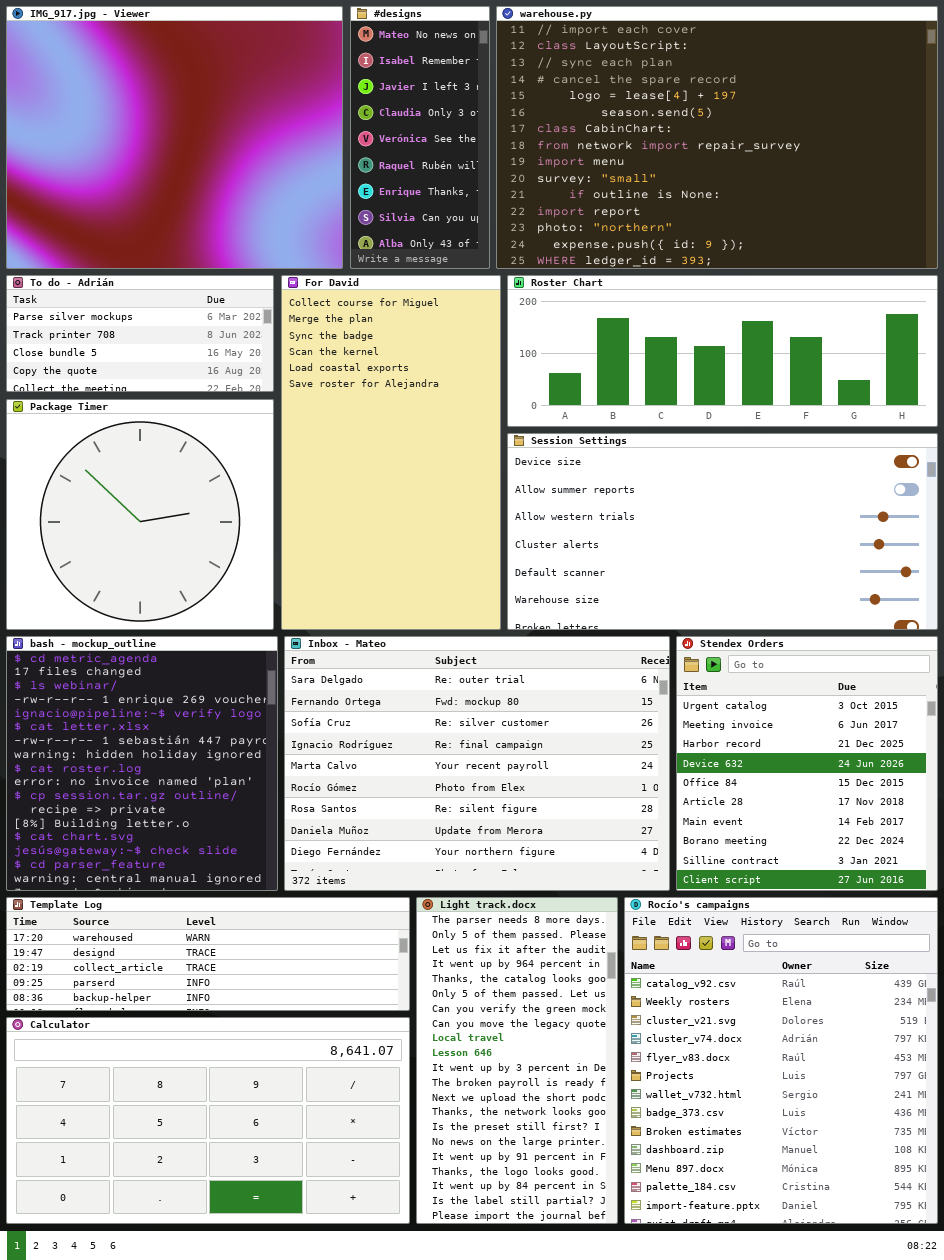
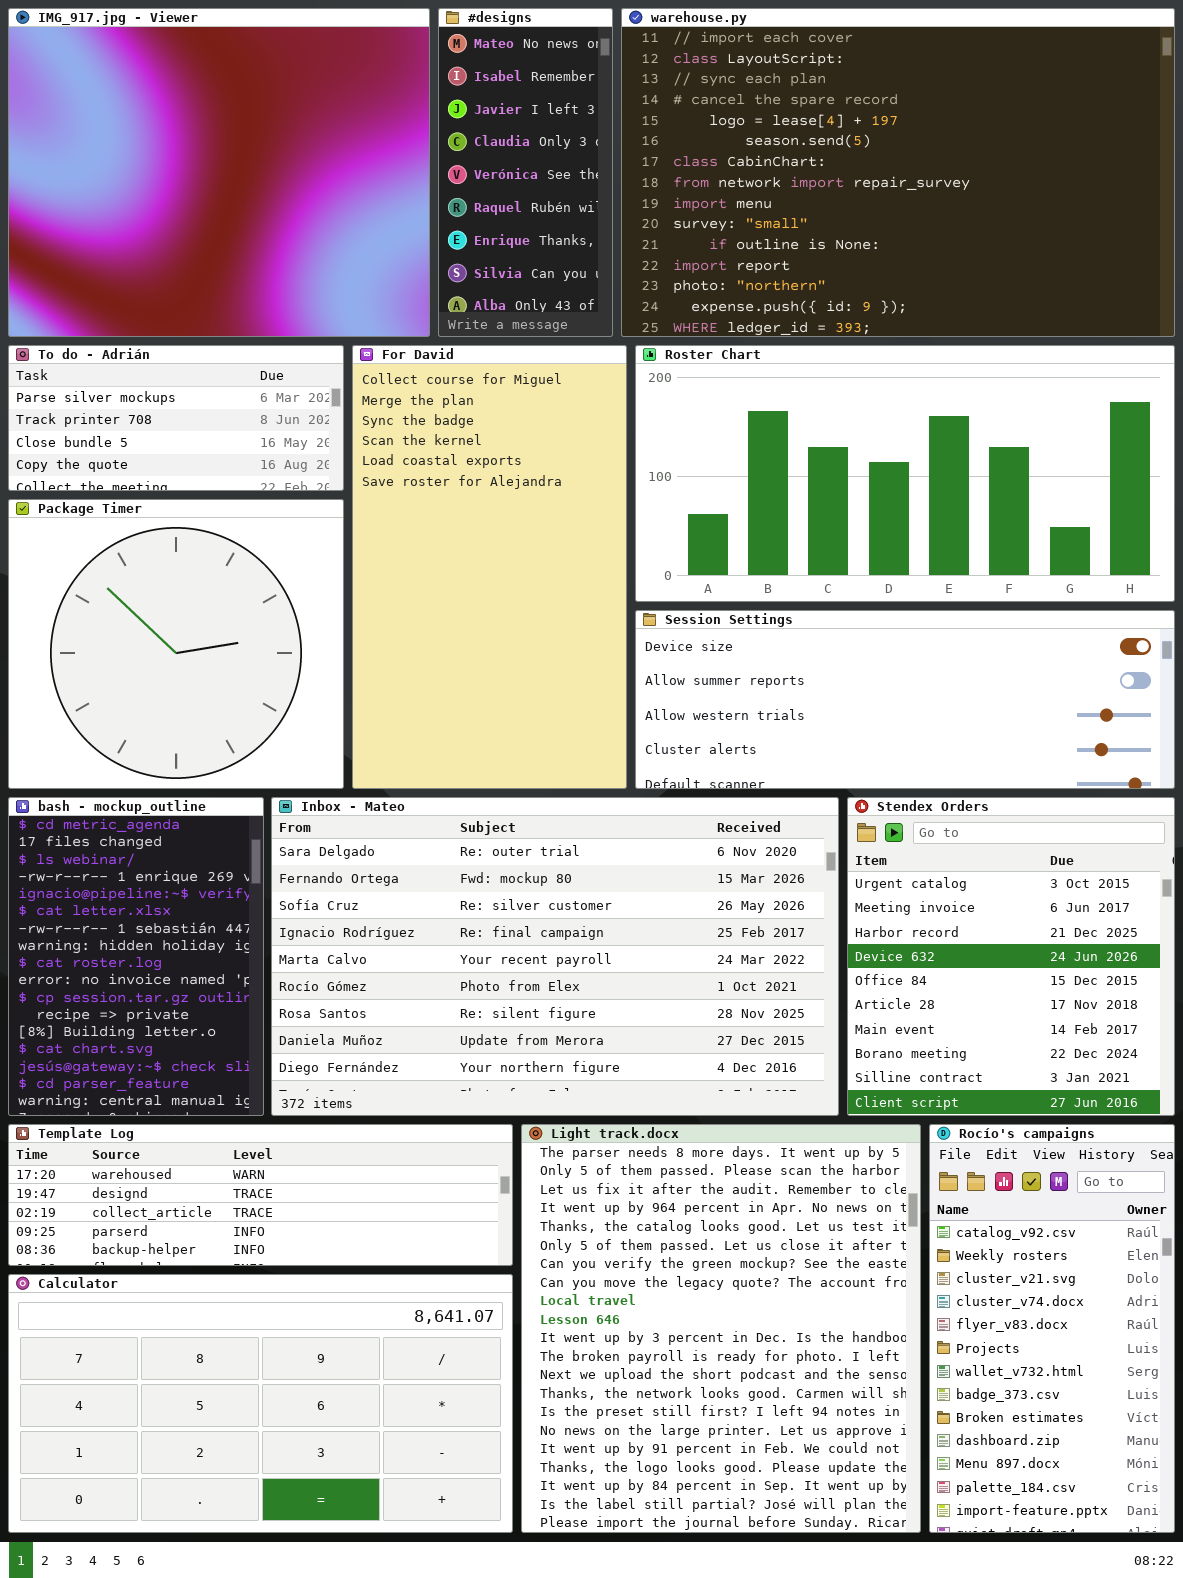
Roster Chart: [507,275,938,427] -> [635,345,1175,602], resized
Session Settings: [507,433,938,630] -> [635,610,1175,789], resized
bash - mockup_outline: [6,636,278,891] -> [8,797,264,1116], resized
Inbox - Mateo: [284,636,670,891] -> [271,797,839,1116], resized
Light track.docx: [416,897,618,1224] -> [521,1124,921,1533], resized
Rocío's campaigns: [624,897,938,1224] -> [929,1124,1175,1533], resized

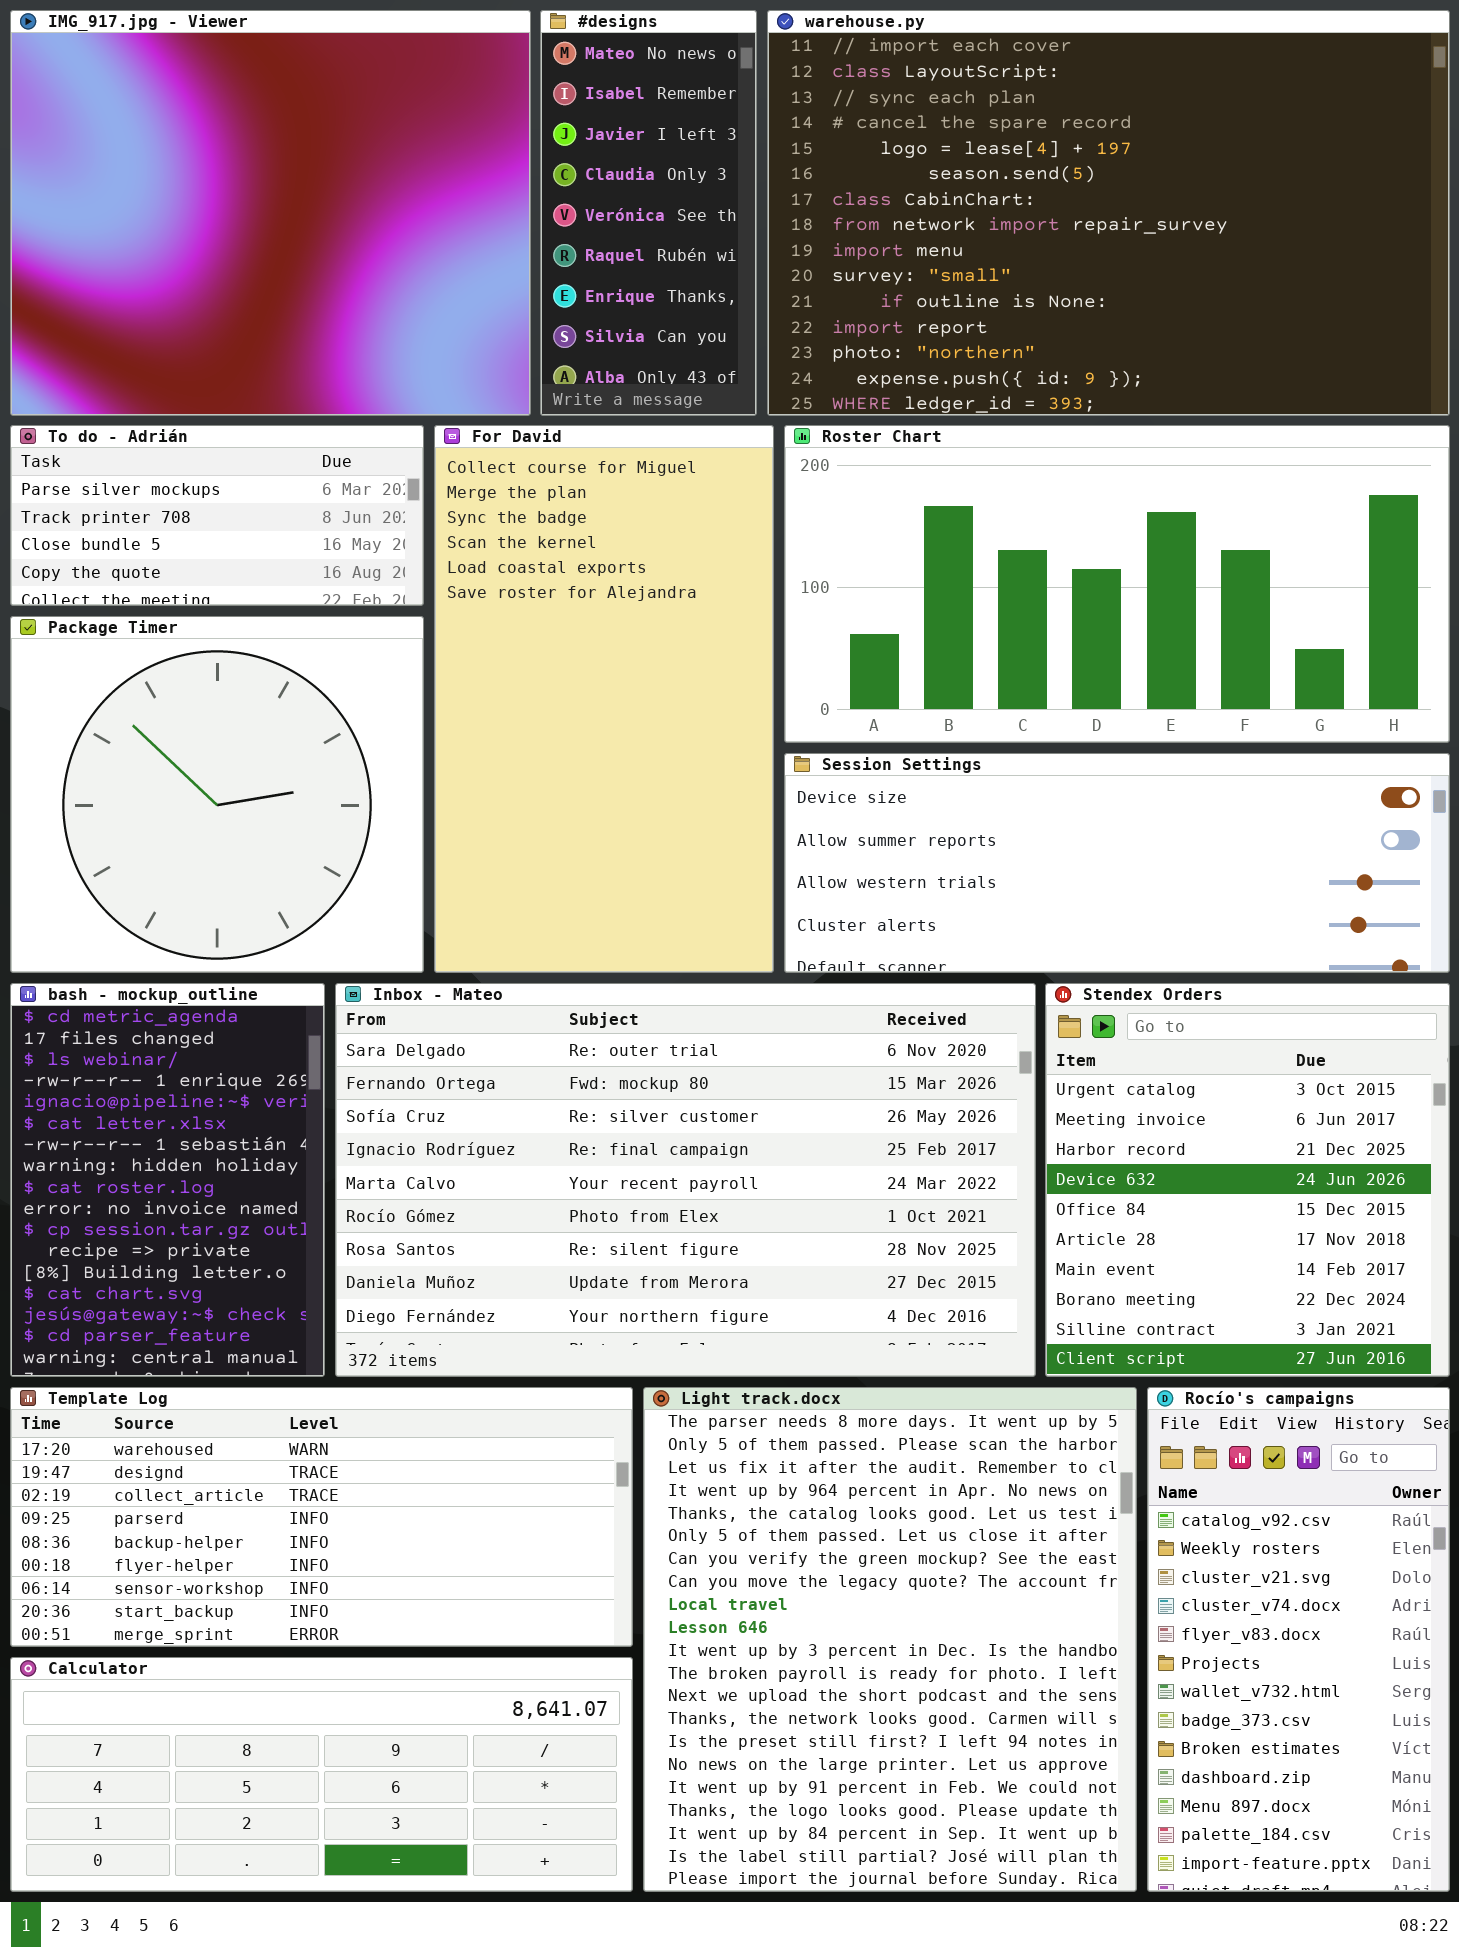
Template Log: [8,1124,513,1266] -> [10,1387,633,1647], resized
Calculator: [8,1274,513,1533] -> [10,1657,633,1892], resized

